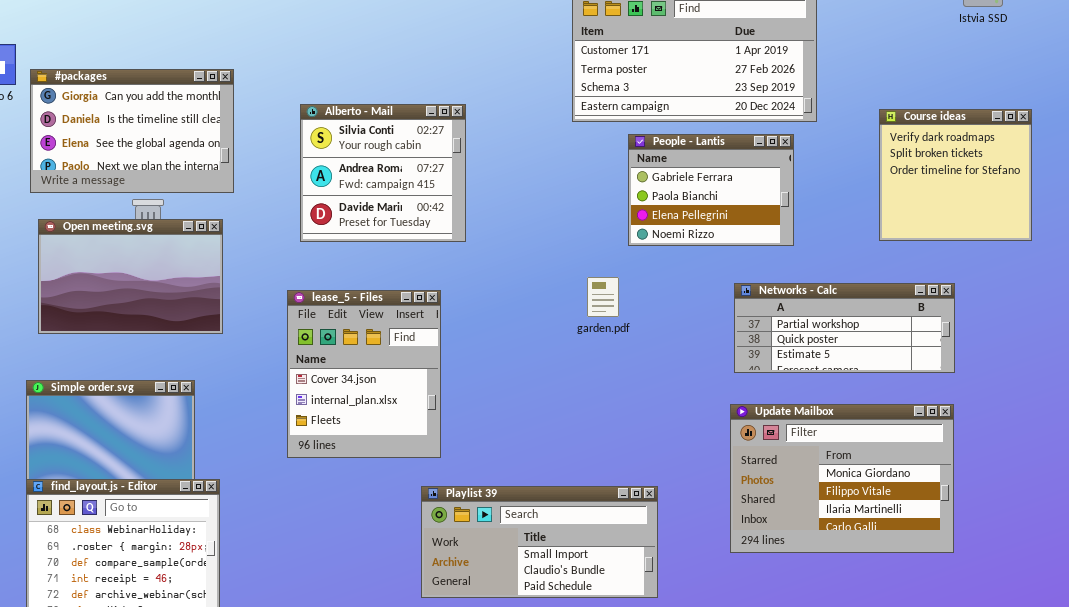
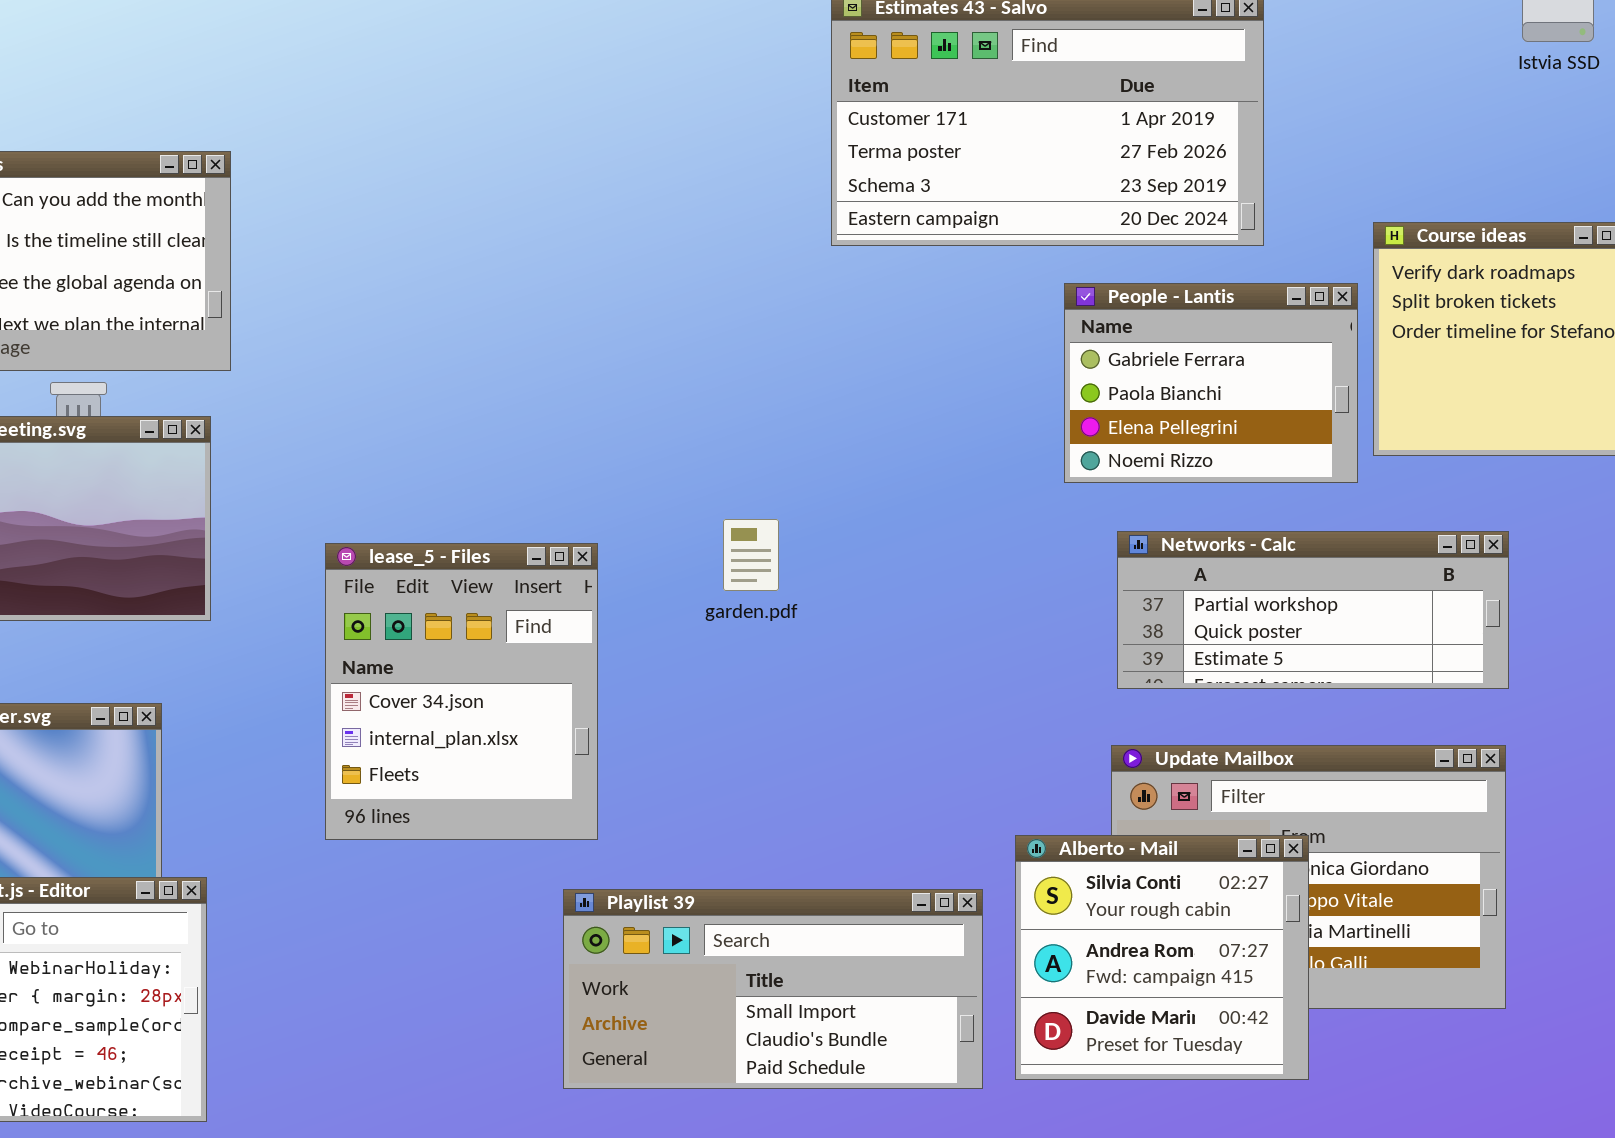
Alberto - Mail: [300,104,466,242] -> [1015,835,1309,1080], moved
People - Lantis: [628,134,794,246] -> [1064,283,1358,483], moved
garden.pdf: [587,277,619,317] -> [723,519,779,591], moved

